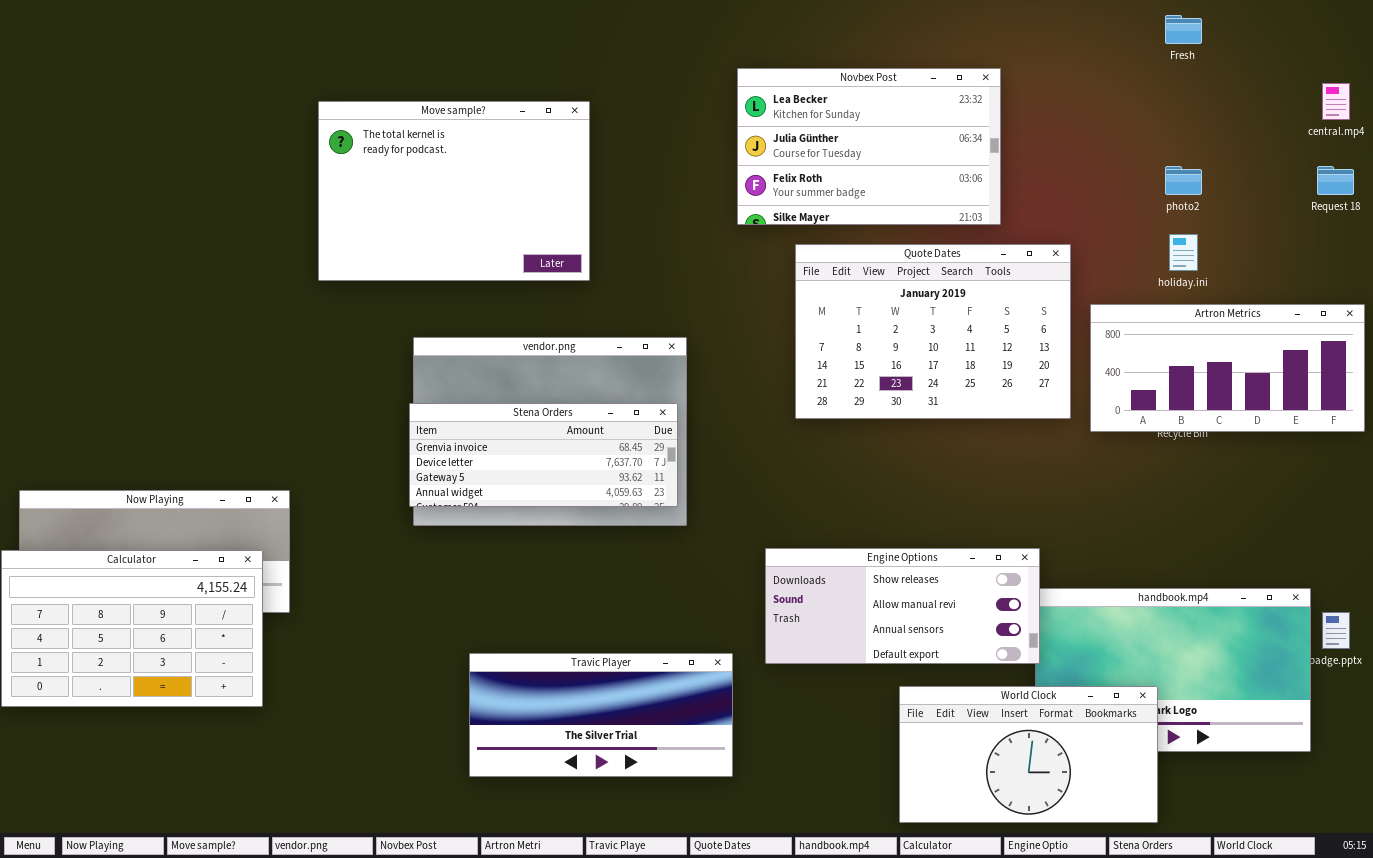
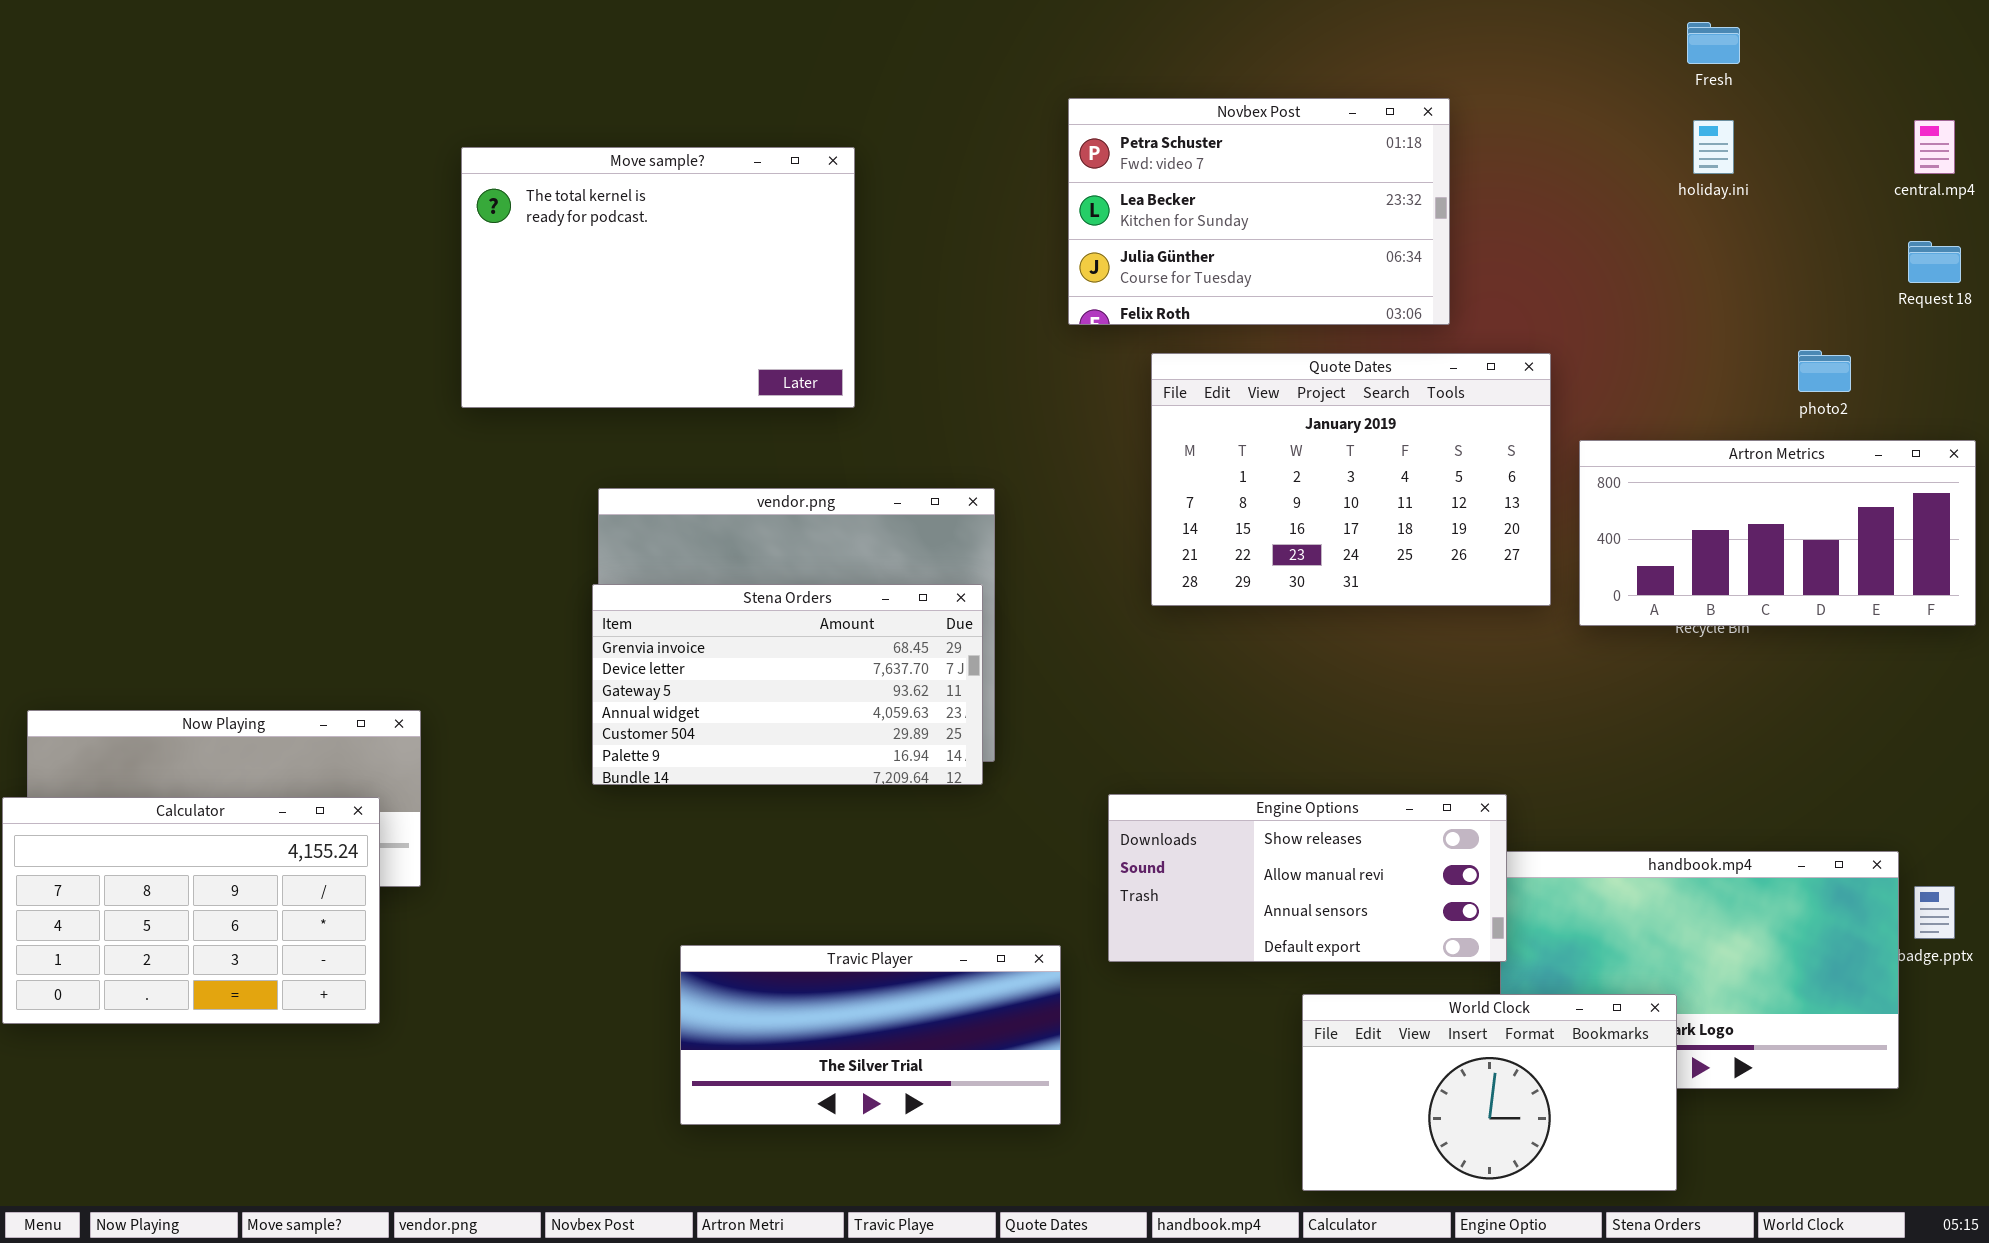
Novbex Post: [737,68,1001,225] -> [1068,98,1450,325], scrolled up 1 row
photo2: [1165,166,1202,195] -> [1798,350,1851,392], moved
holiday.ini: [1169,234,1198,271] -> [1693,120,1734,174], moved
Stena Orders: [409,403,678,507] -> [592,584,983,785], resized

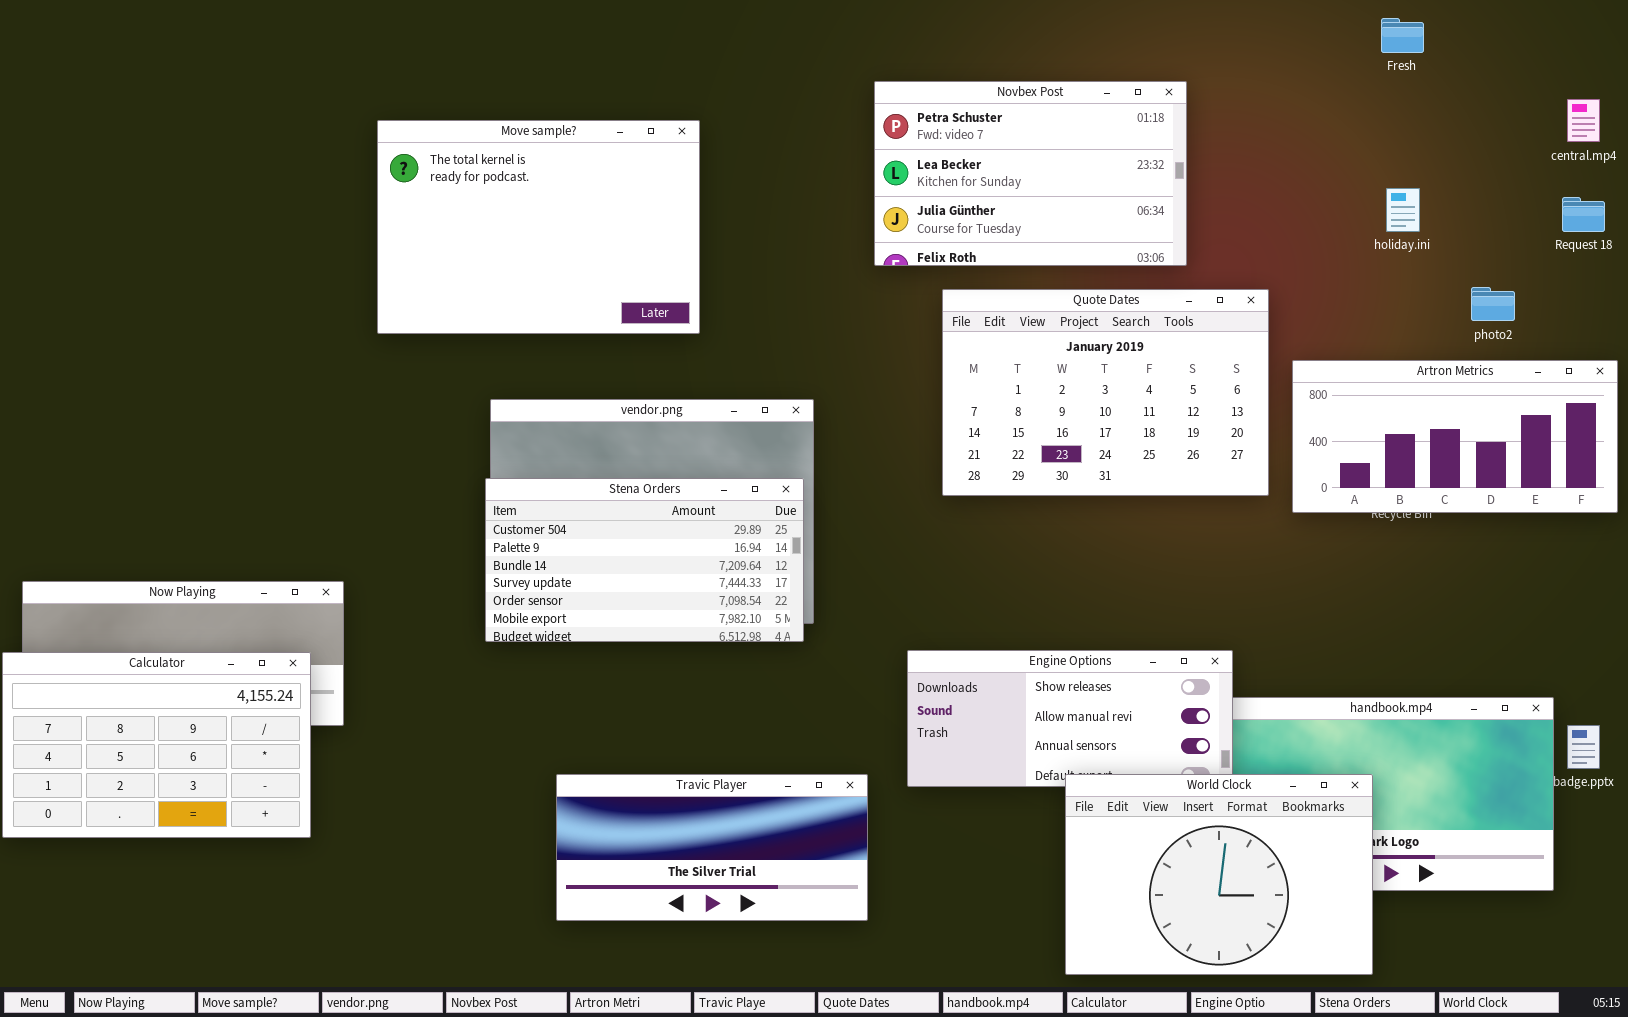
holiday.ini: [1693,120,1734,174] -> [1386,188,1420,232], moved
Stena Orders: [592,584,983,785] -> [485,478,804,642], scrolled down 4 rows
World Clock: [1302,994,1677,1191] -> [1065,774,1373,975], resized

